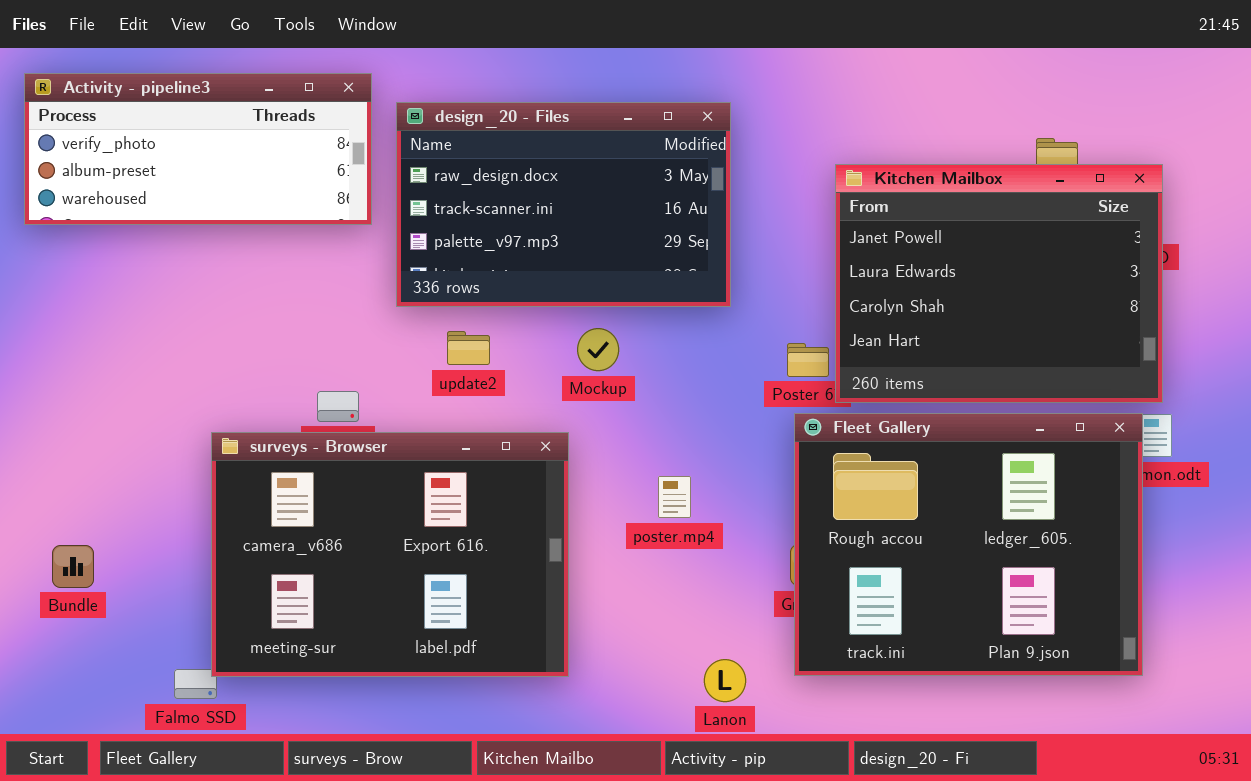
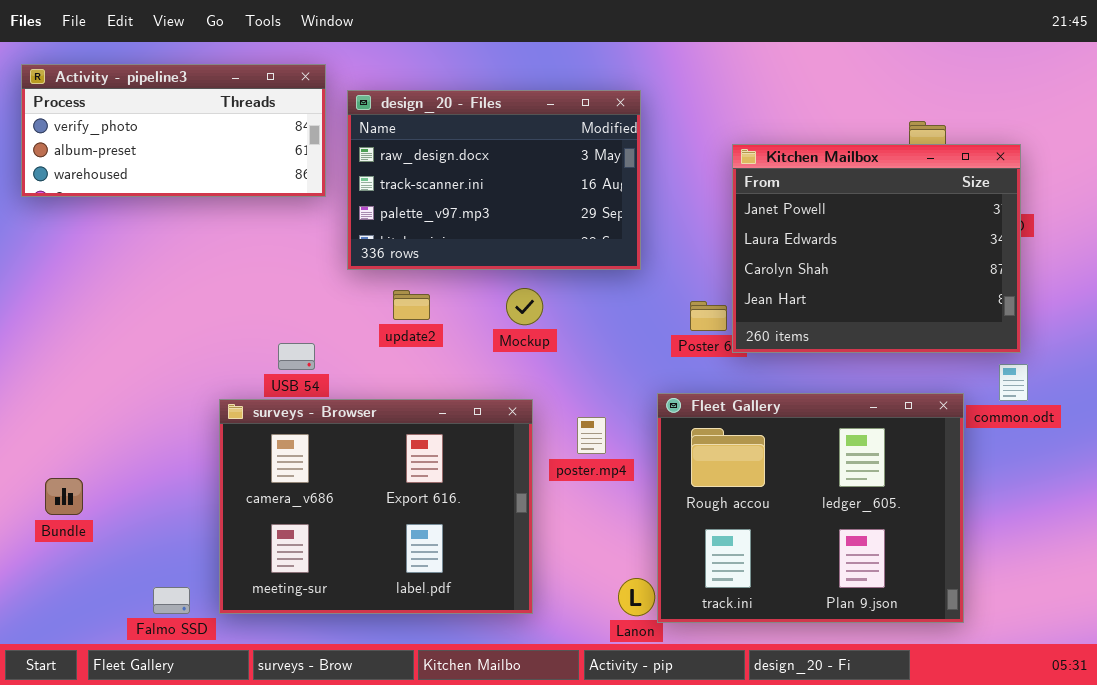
Fleet Gallery: [794,413,1143,676] -> [657,393,964,623], moved
surveys - Browser: [211,432,569,677] -> [219,399,533,614], moved

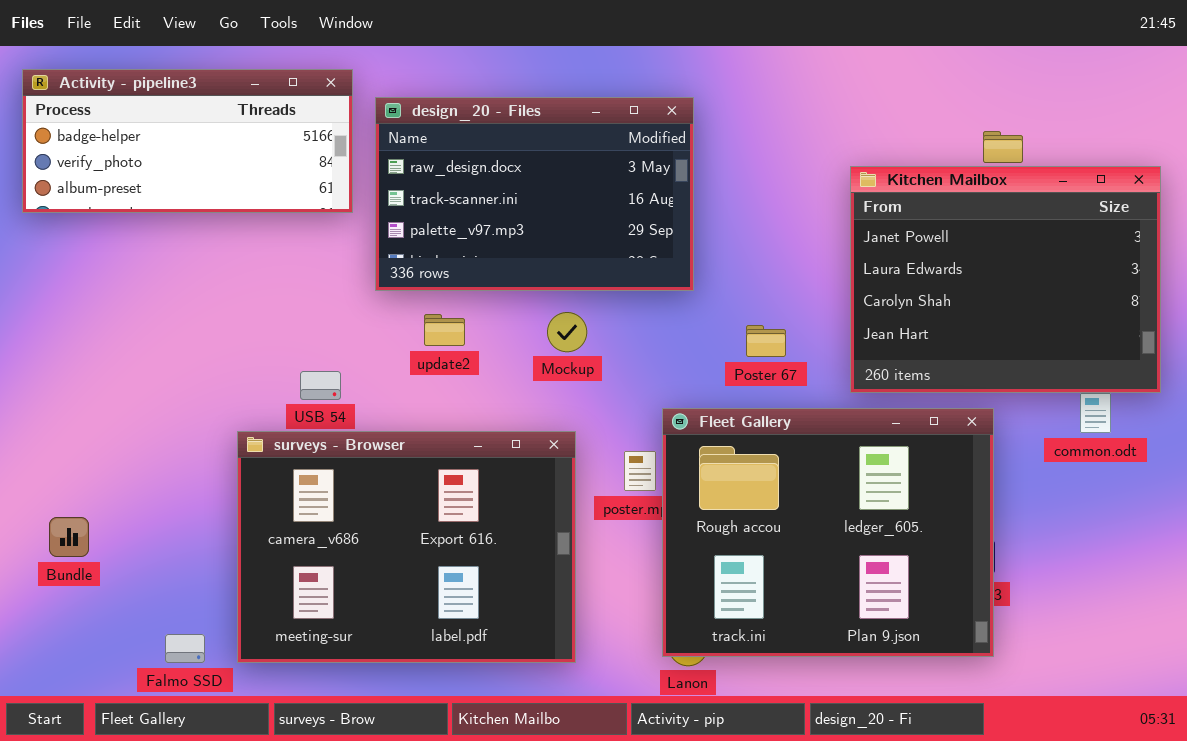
Activity - pipeline3: [21,64,326,197] -> [22,69,353,213], scrolled up 1 row
Kitchen Mailbox: [732,144,1021,353] -> [850,166,1161,393], moved
Fleet Gallery: [657,393,964,623] -> [662,408,994,657], moved

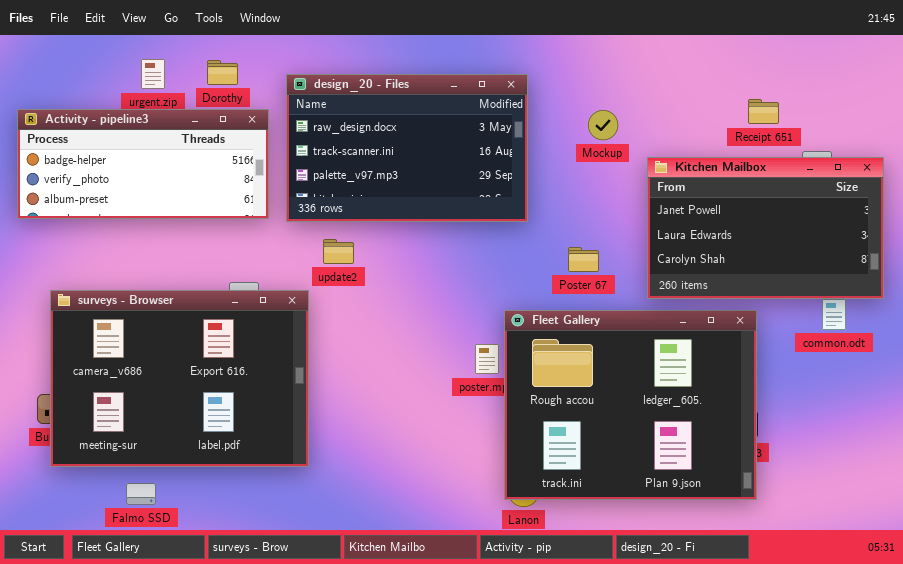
Activity - pipeline3: [22,69,353,213] -> [17,109,269,219], moved
Kitchen Mailbox: [850,166,1161,393] -> [647,157,884,299], resized
Mockup: [547,312,587,352] -> [588,110,618,140], moved
surveys - Browser: [237,431,576,663] -> [50,290,309,467], moved

